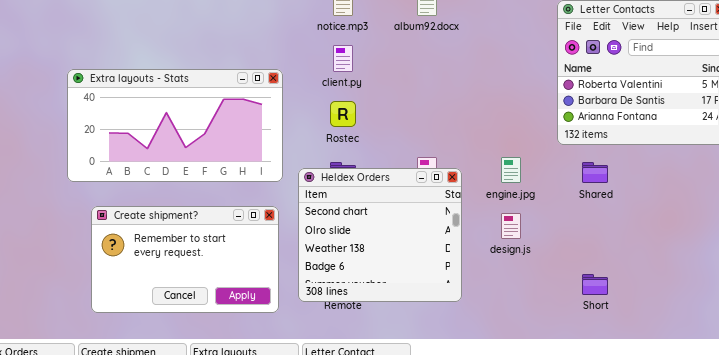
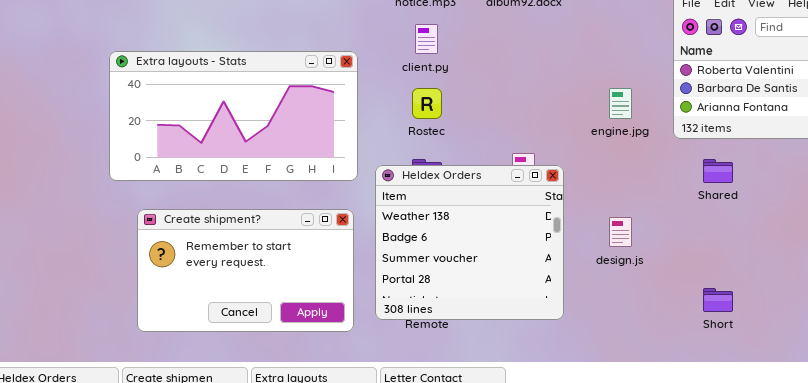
engine.jpg: [501,157,521,183] -> [609,88,632,119], moved
Heldex Orders: [298,168,462,302] -> [375,165,564,320], scrolled down 2 rows

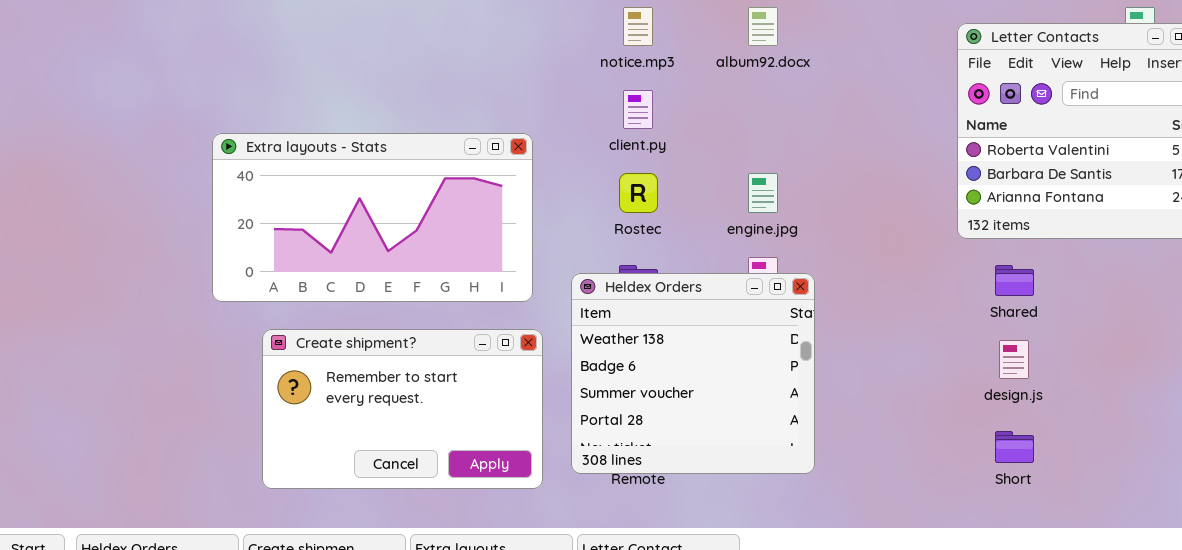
Extra layouts - Stats: [109,51,358,181] -> [212,133,533,302], moved
engine.jpg: [609,88,632,119] -> [748,173,778,213], moved
design.js: [609,217,632,247] -> [999,340,1029,379], moved

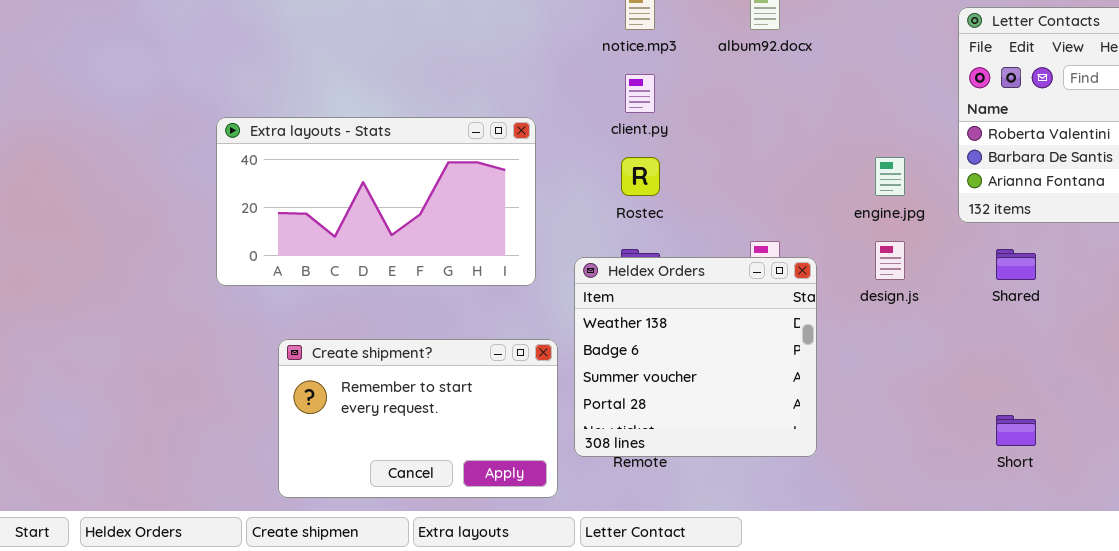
engine.jpg: [748,173,778,213] -> [875,157,905,196], moved
Create shipment?: [262,329,543,489] -> [278,339,558,498], moved
design.js: [999,340,1029,379] -> [875,241,905,280], moved

